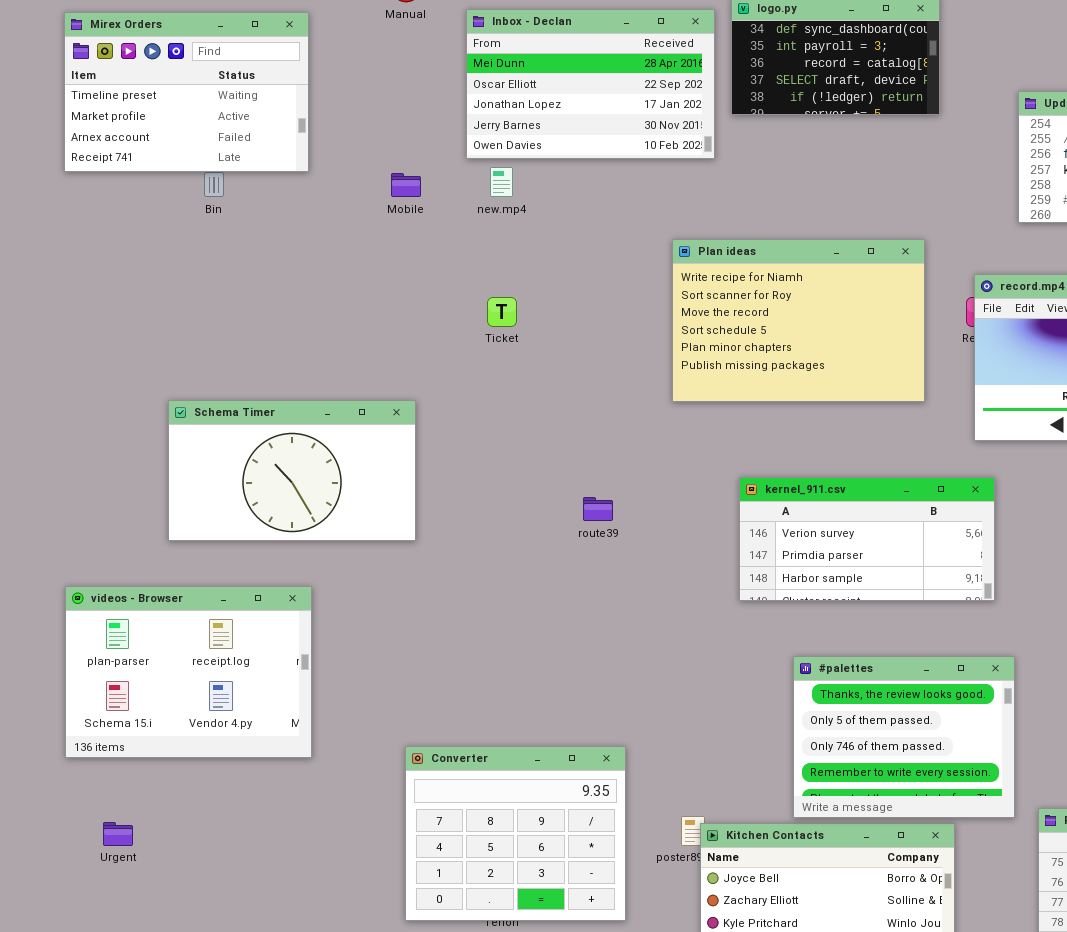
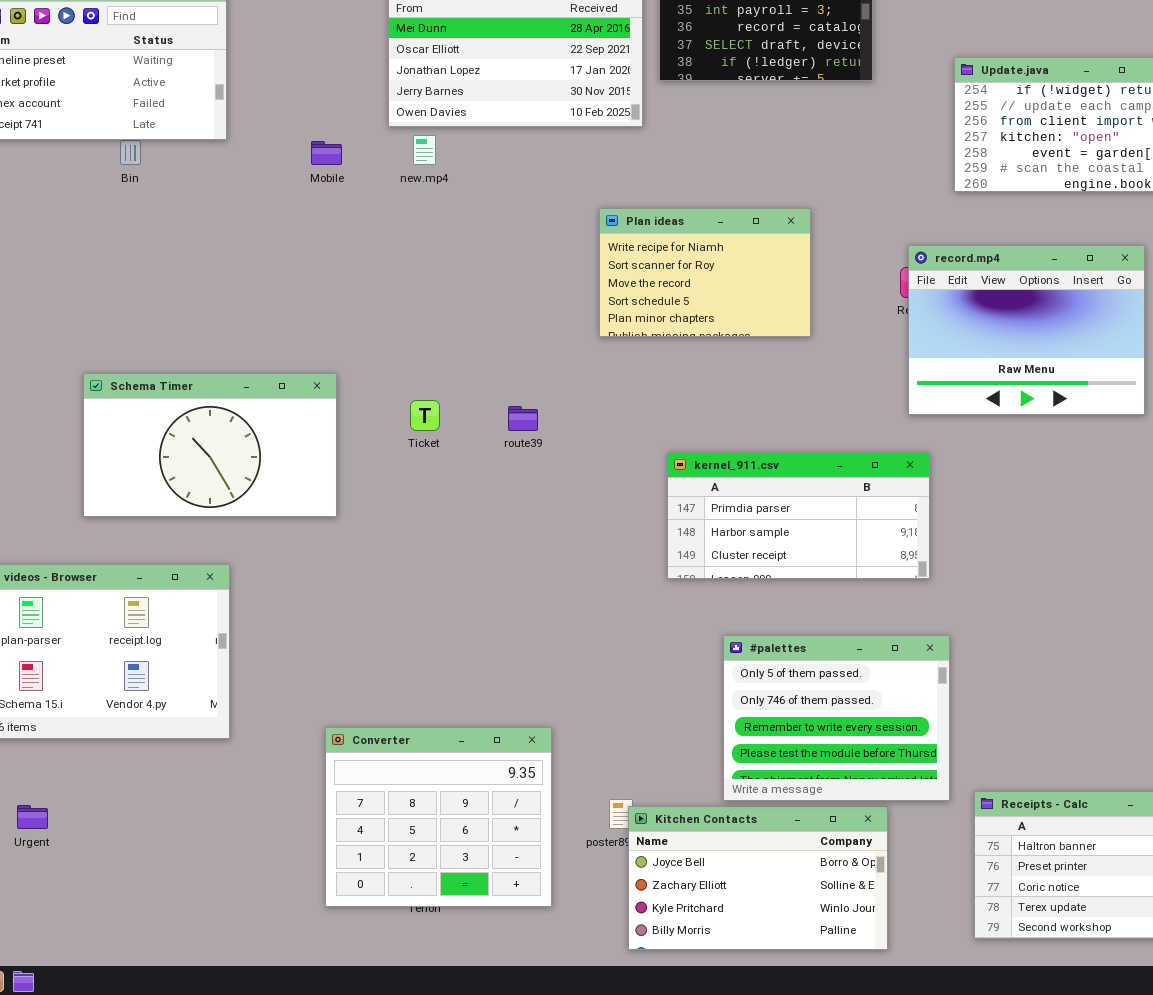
Plan ideas: [672,239,925,402] -> [599,208,811,337], resized
Ticket: [487,297,517,327] -> [410,400,440,431], moved
kernel_911.csv: [739,477,995,601] -> [667,452,930,579], scrolled down 1 row
route39: [583,497,613,521] -> [508,406,538,431], moved
#palettes: [793,656,1015,818] -> [723,635,950,801], scrolled down 1 row

